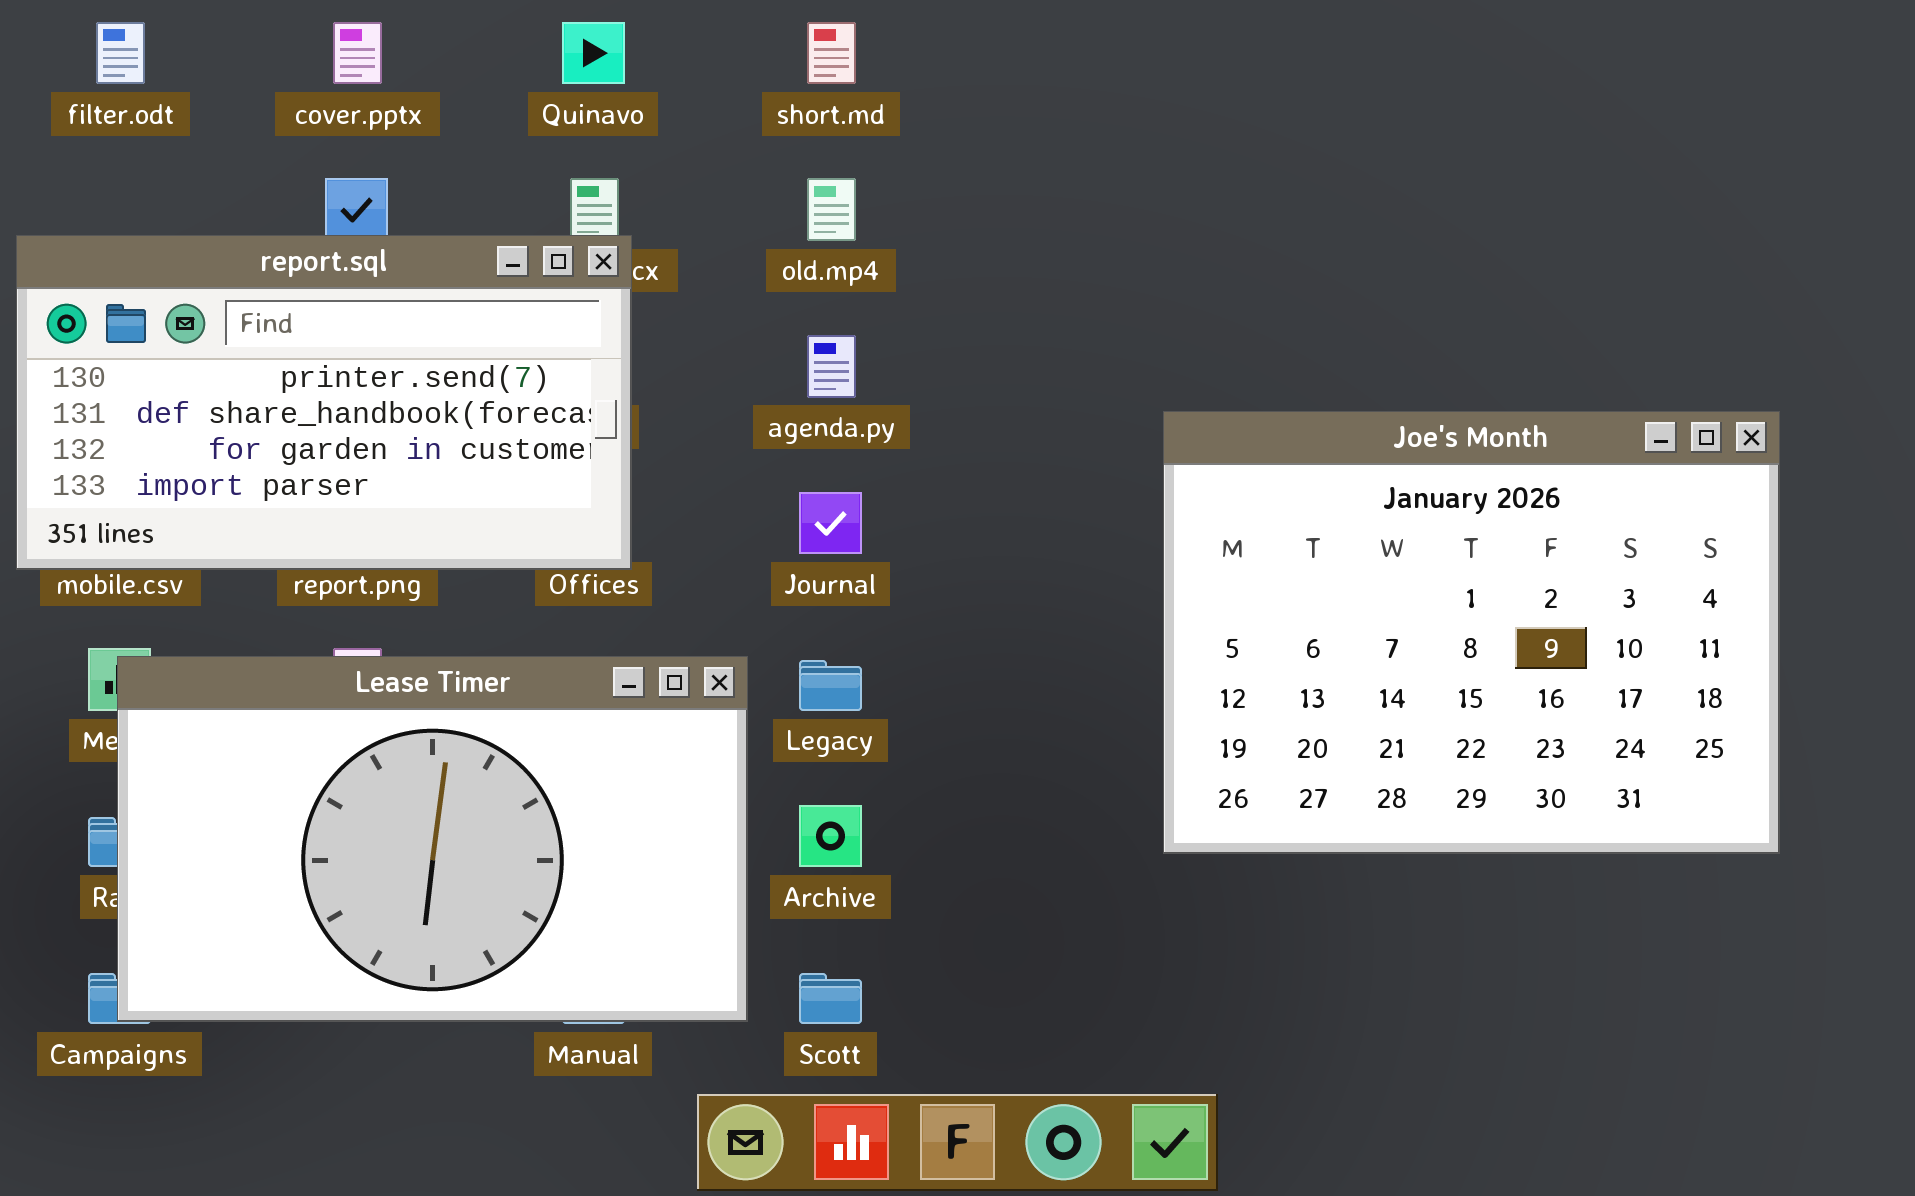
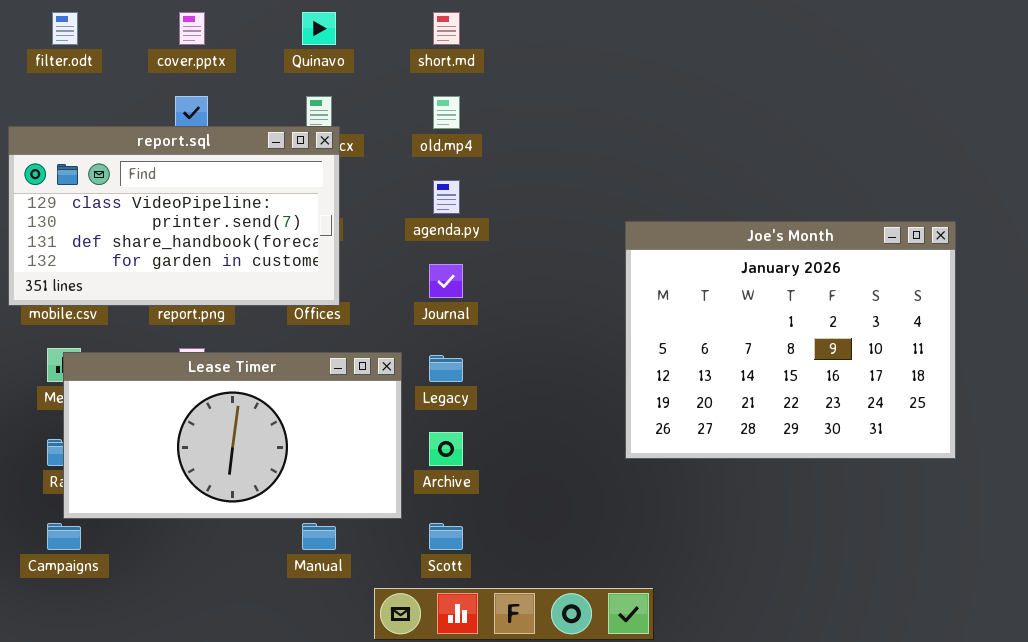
report.sql: [16,235,632,570] -> [8,126,340,306], scrolled up 1 row
Lease Timer: [117,656,748,1022] -> [63,352,402,519], resized

